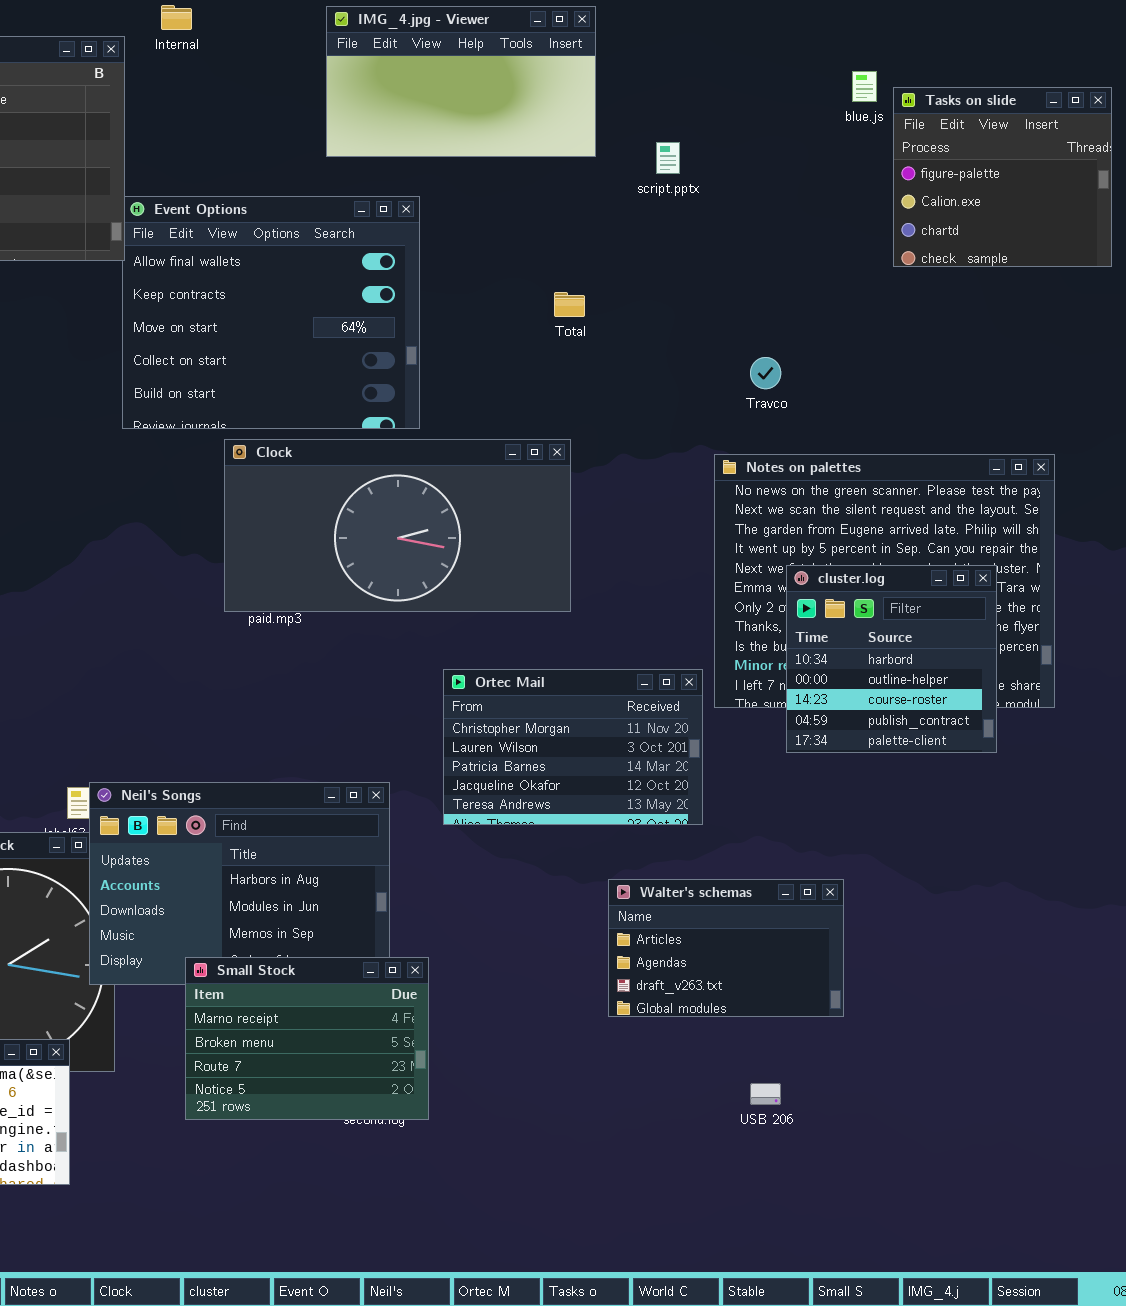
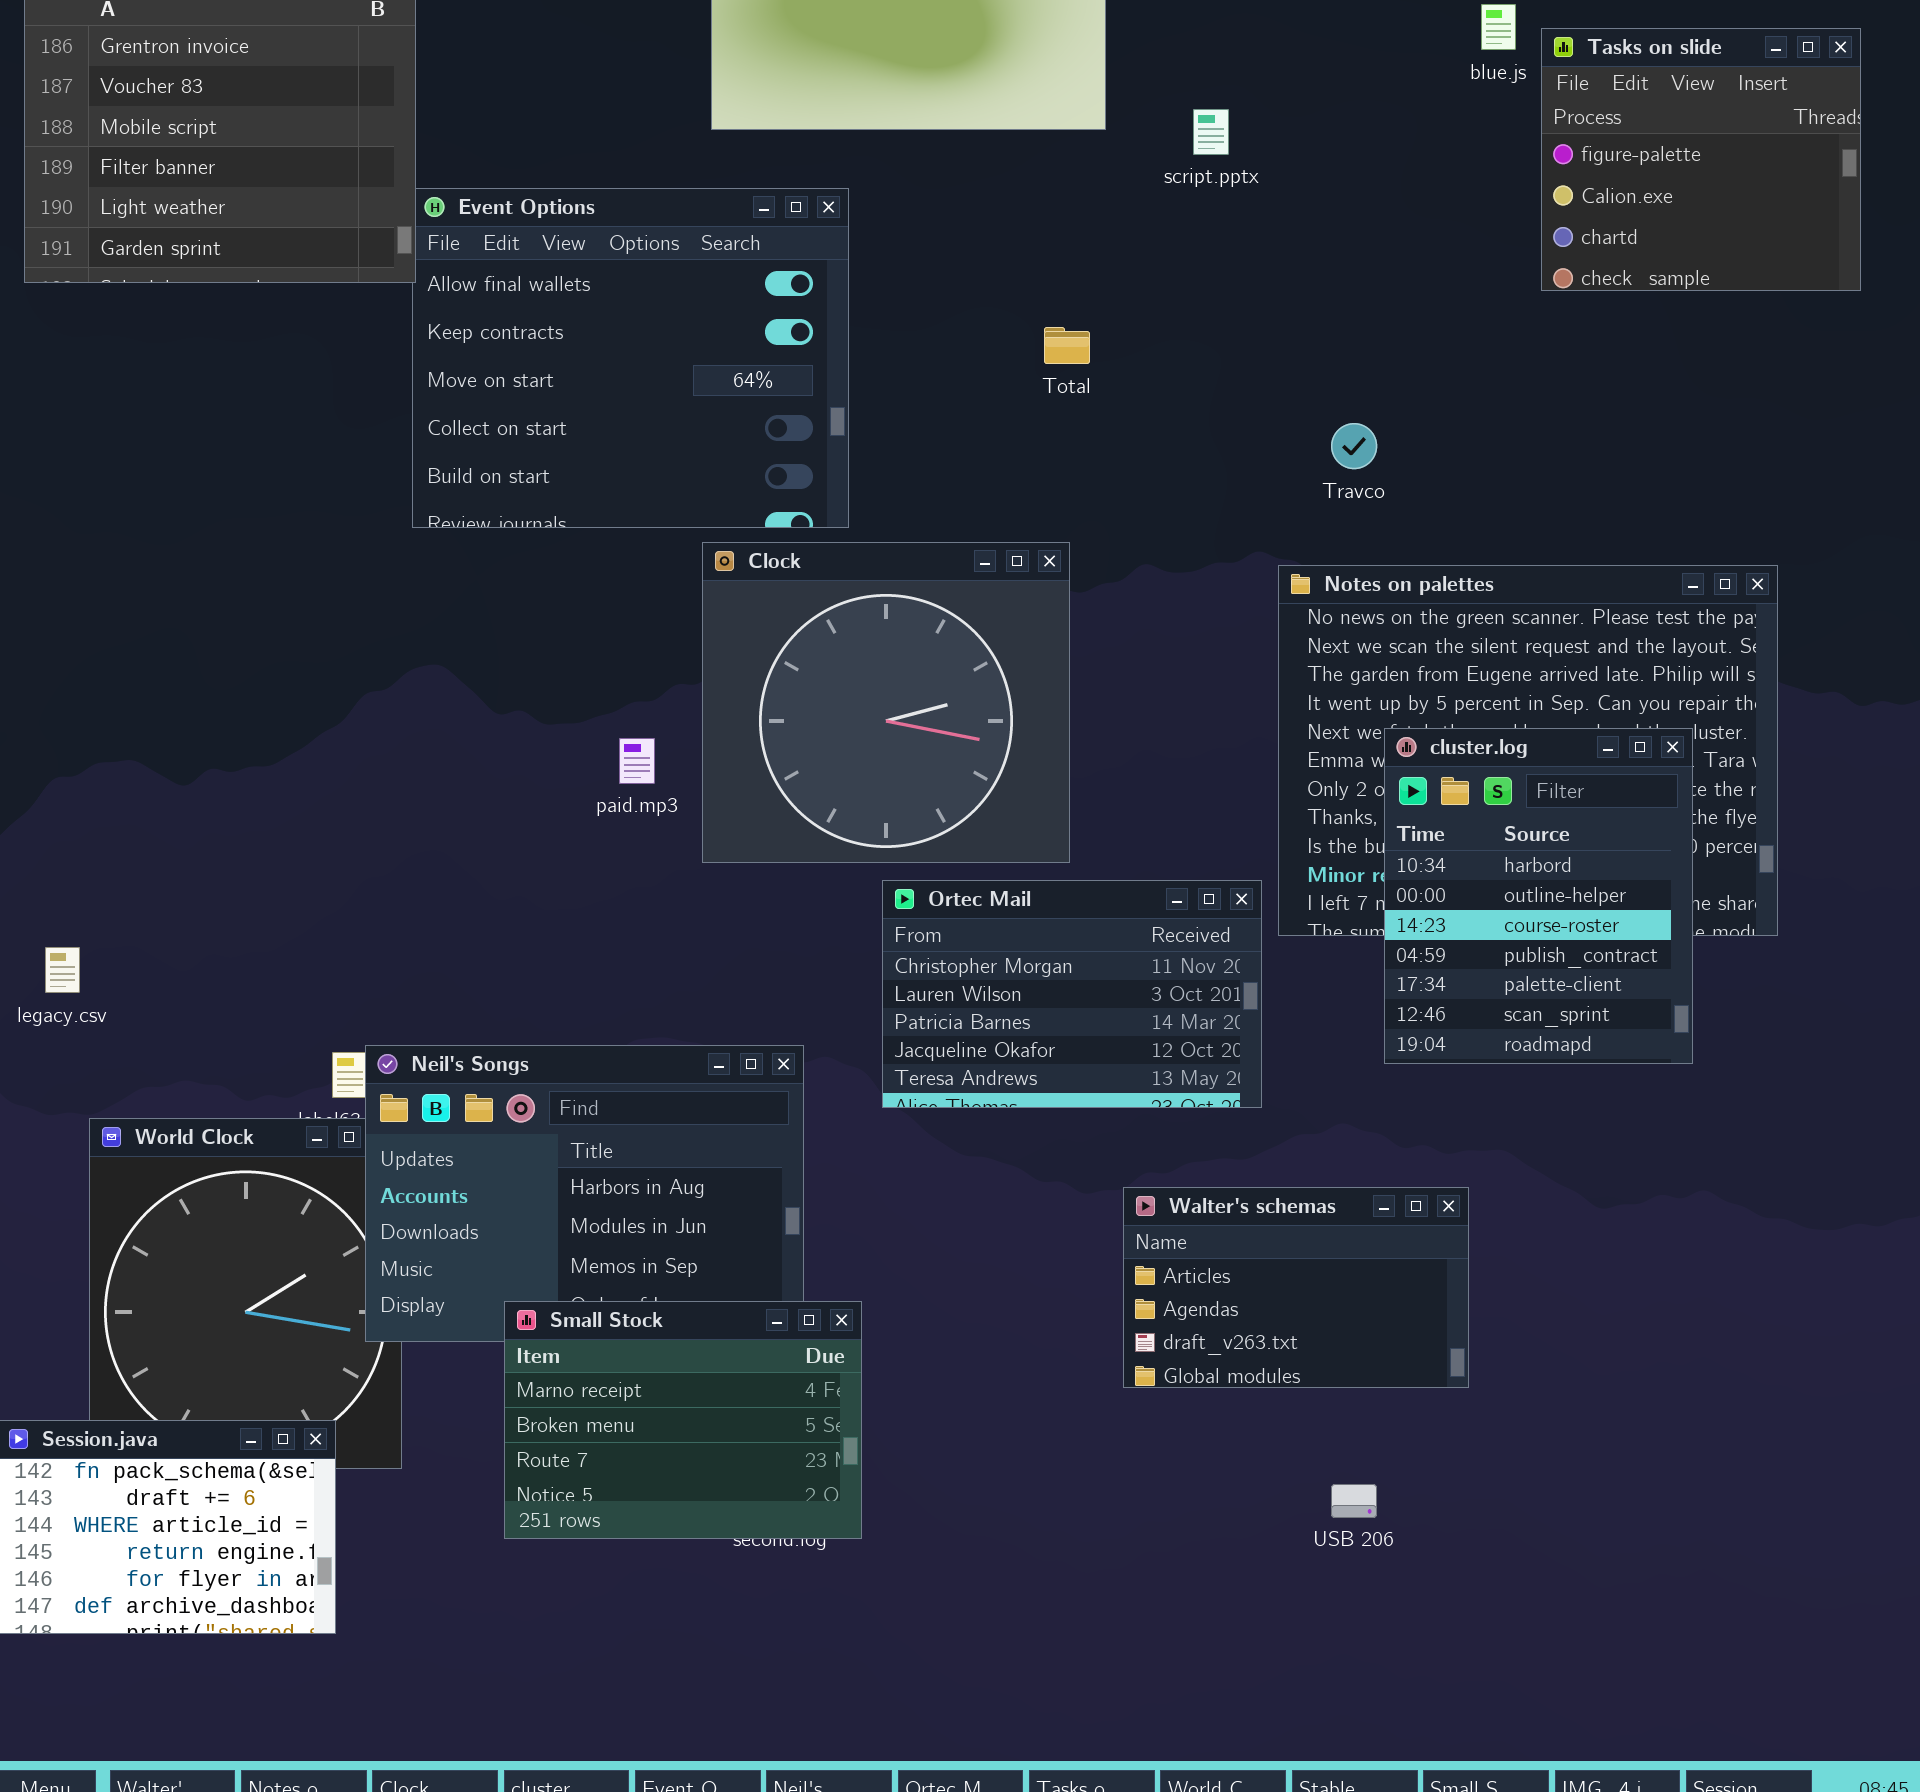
Clock: [224,439,571,612] -> [702,542,1070,863], resized
cluster.log: [786,565,997,753] -> [1384,728,1693,1064], resized

